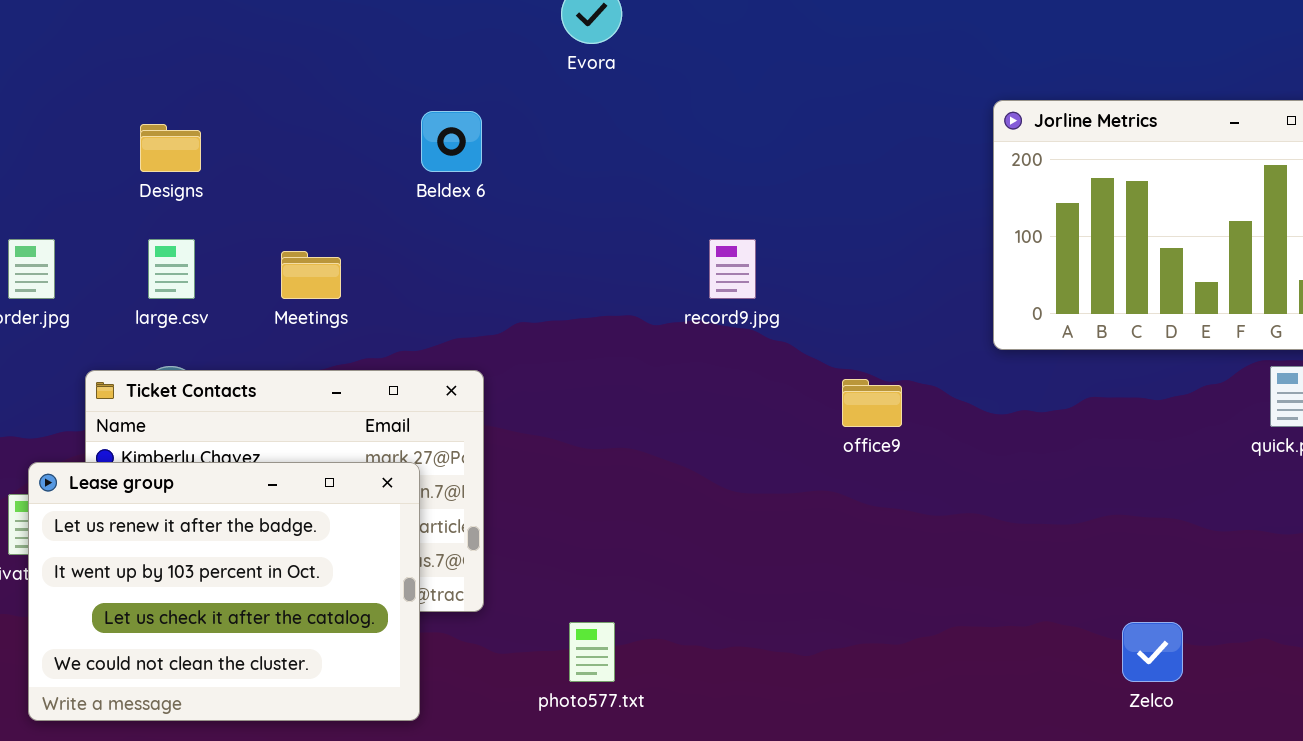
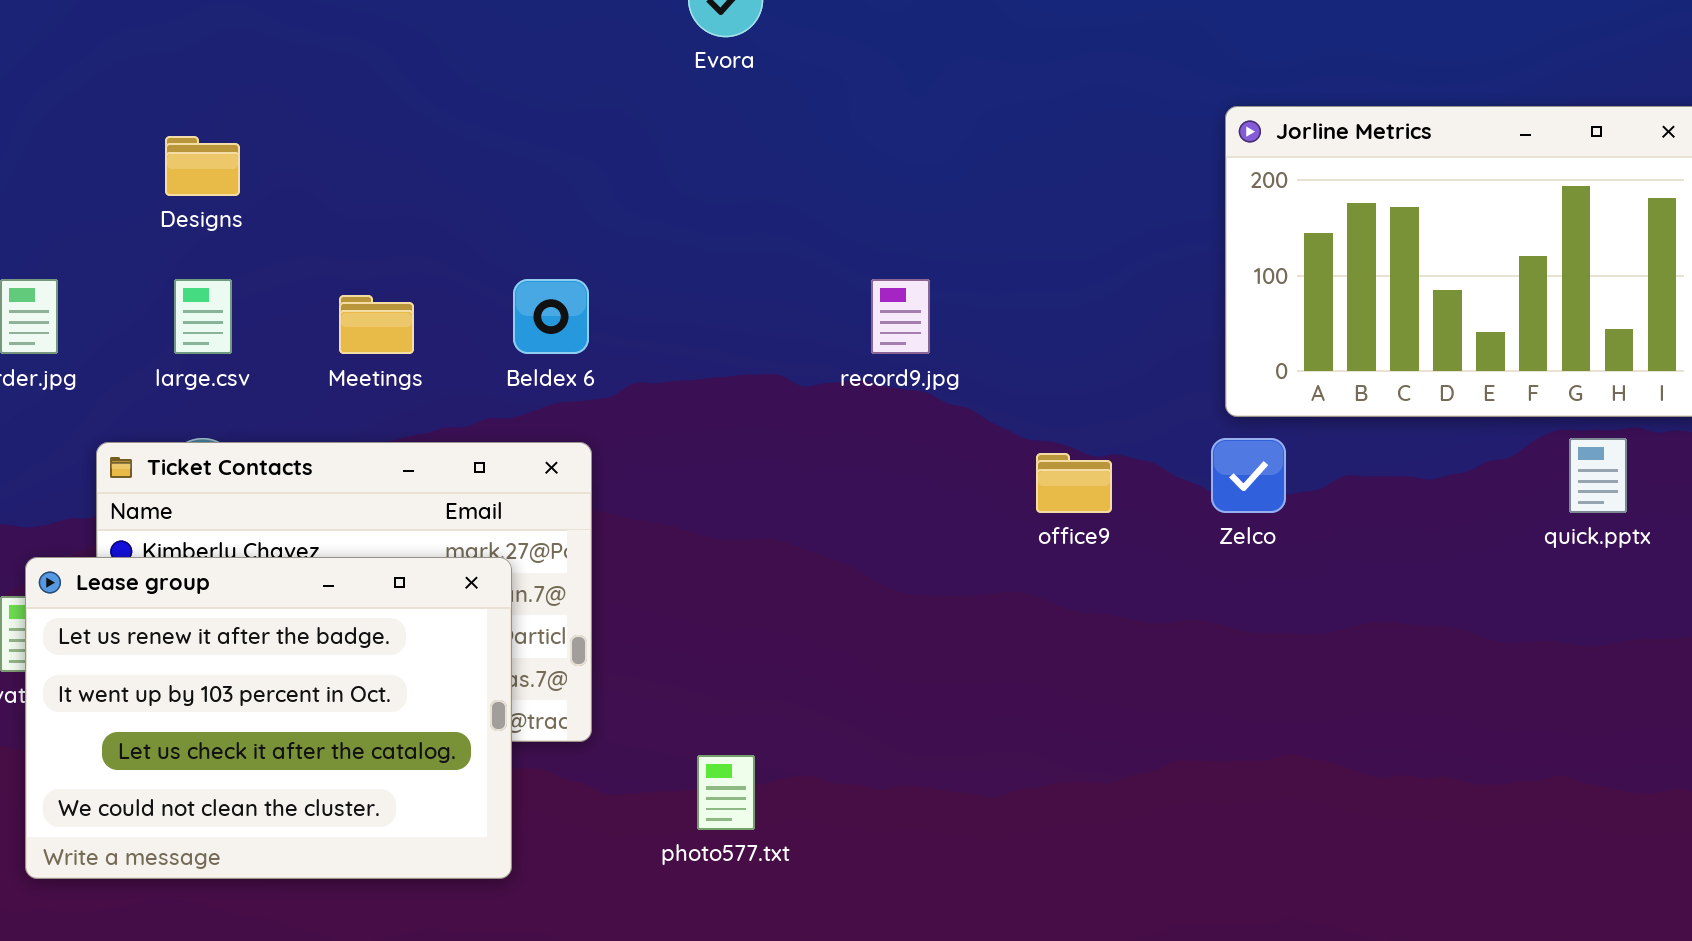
Beldex 6: [421,111,482,172] -> [513,279,589,354], moved
Zelco: [1122,622,1183,682] -> [1211,438,1286,513], moved

